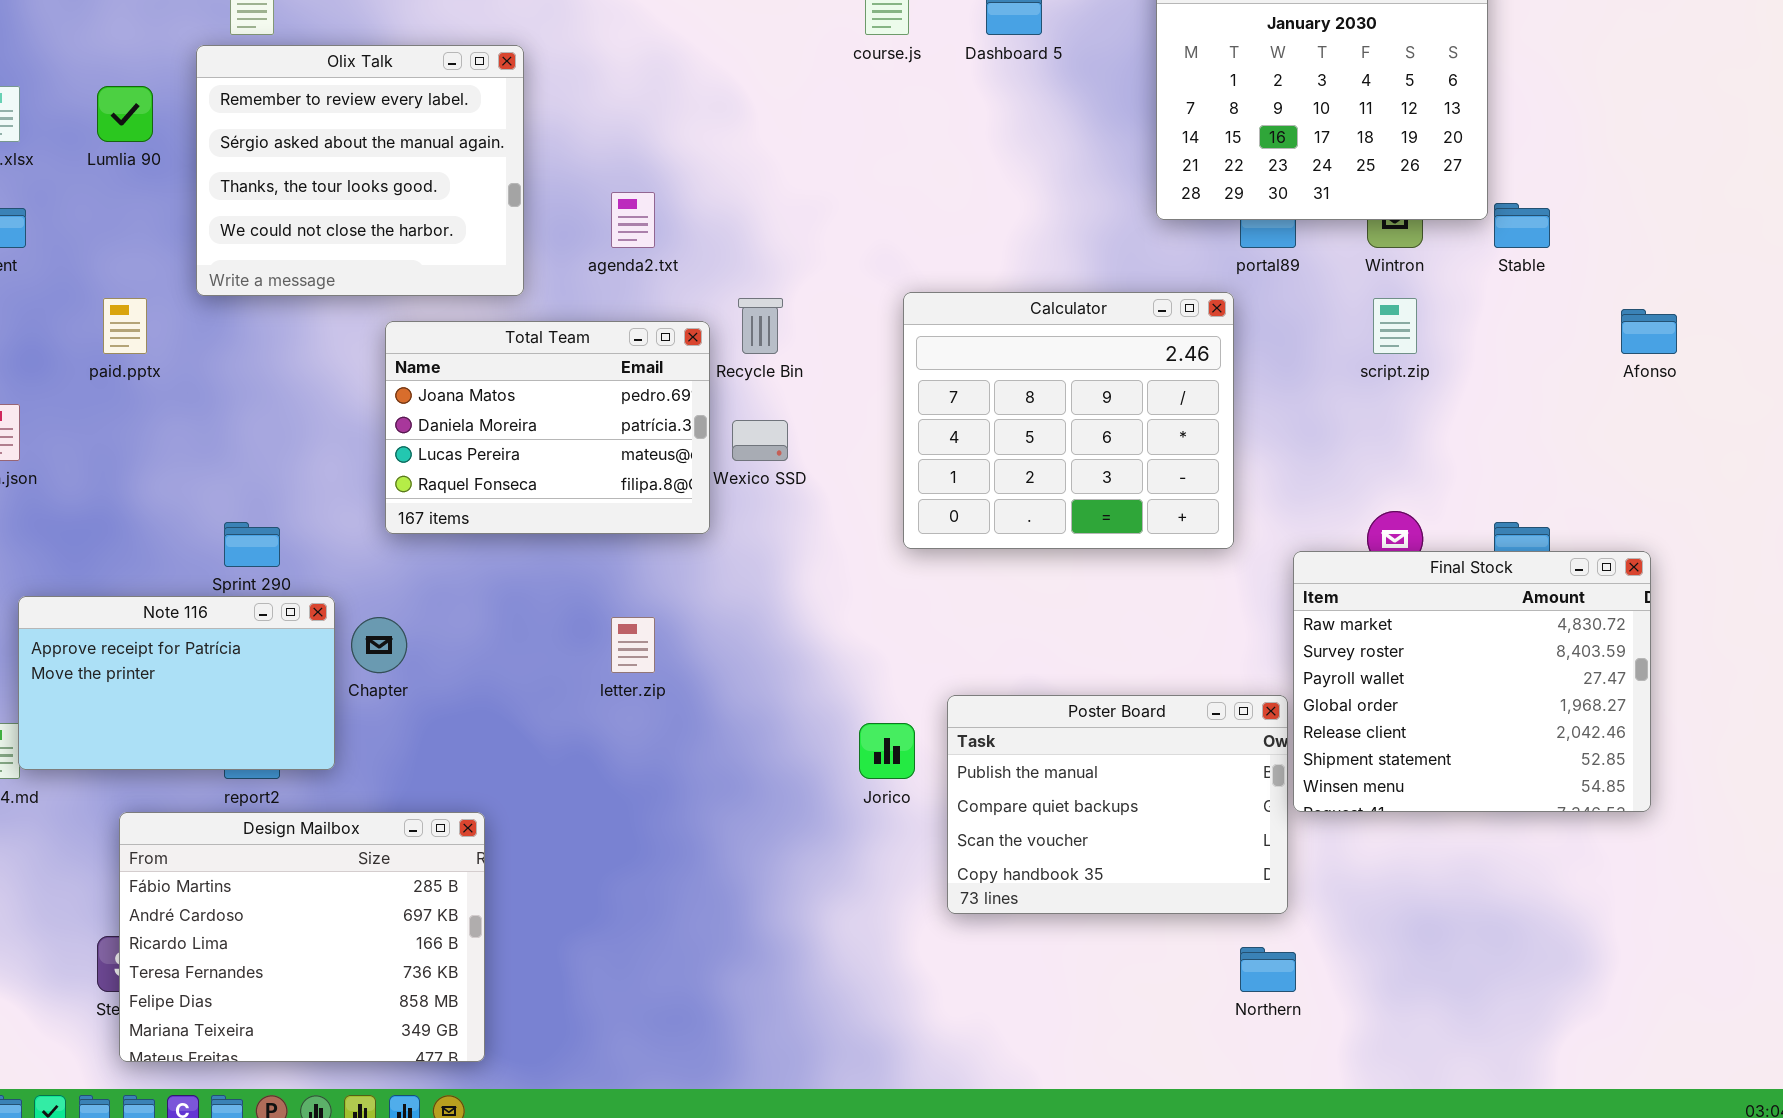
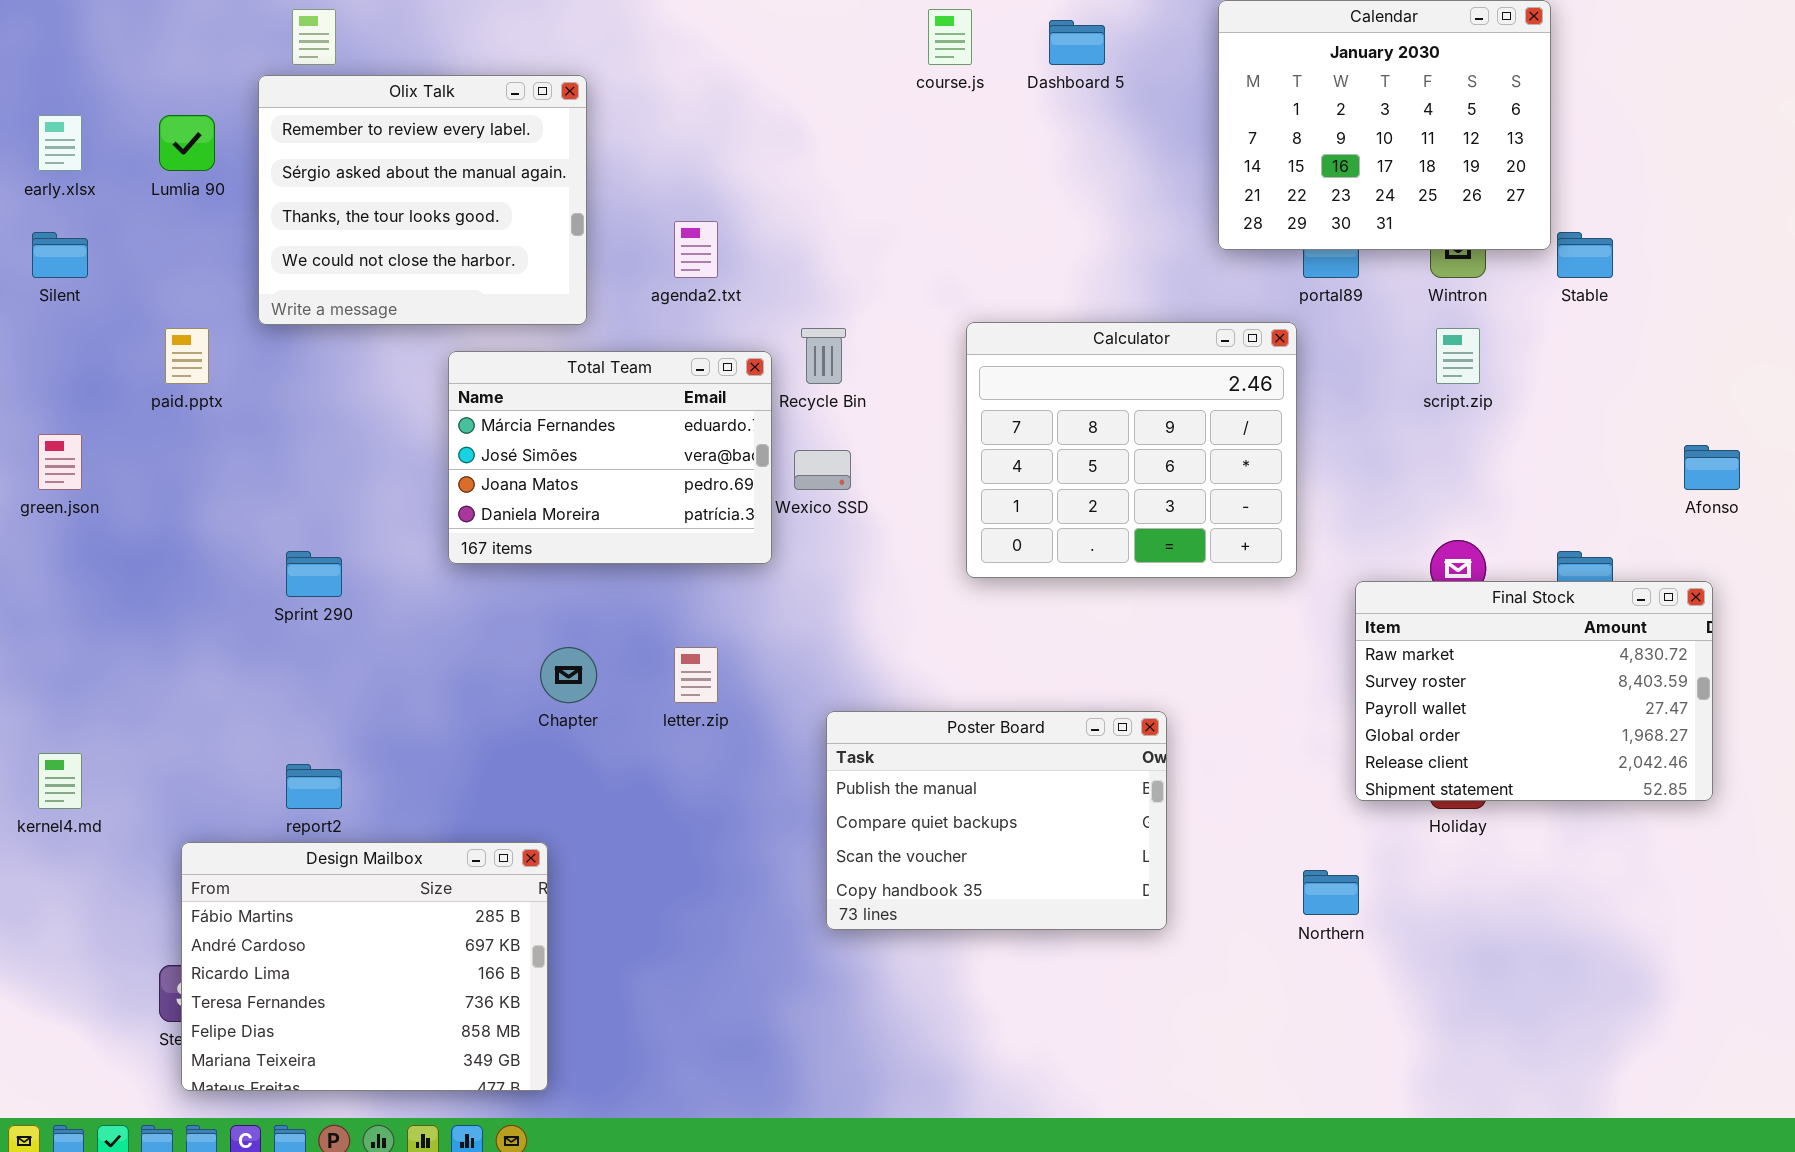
Afonso: [1621,309,1677,354] -> [1684,445,1740,490], moved
Total Team: [385,321,710,534] -> [448,351,772,564], scrolled up 2 rows
Final Stock: [1293,551,1651,812] -> [1355,581,1713,801], resized
Note 116: [18,596,335,770] -> none, closed
Chapter: [351,617,407,673] -> [540,647,597,703], moved
Poster Board: [947,695,1288,914] -> [826,711,1167,930], moved
Northern: [1240,947,1296,992] -> [1303,870,1359,915], moved

